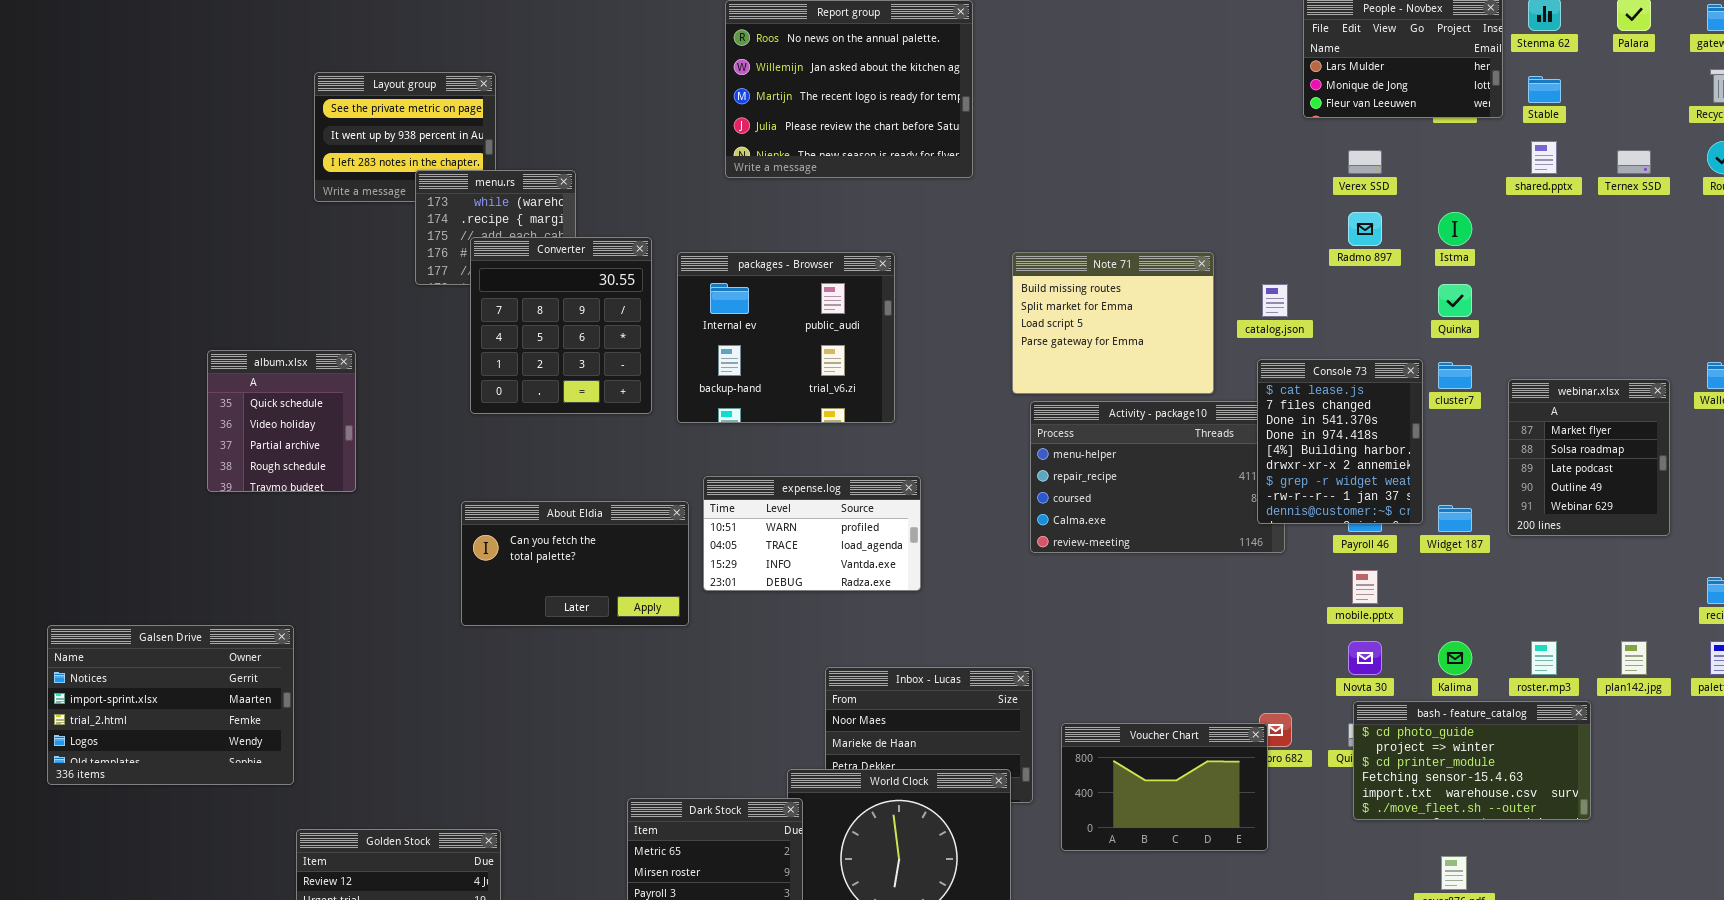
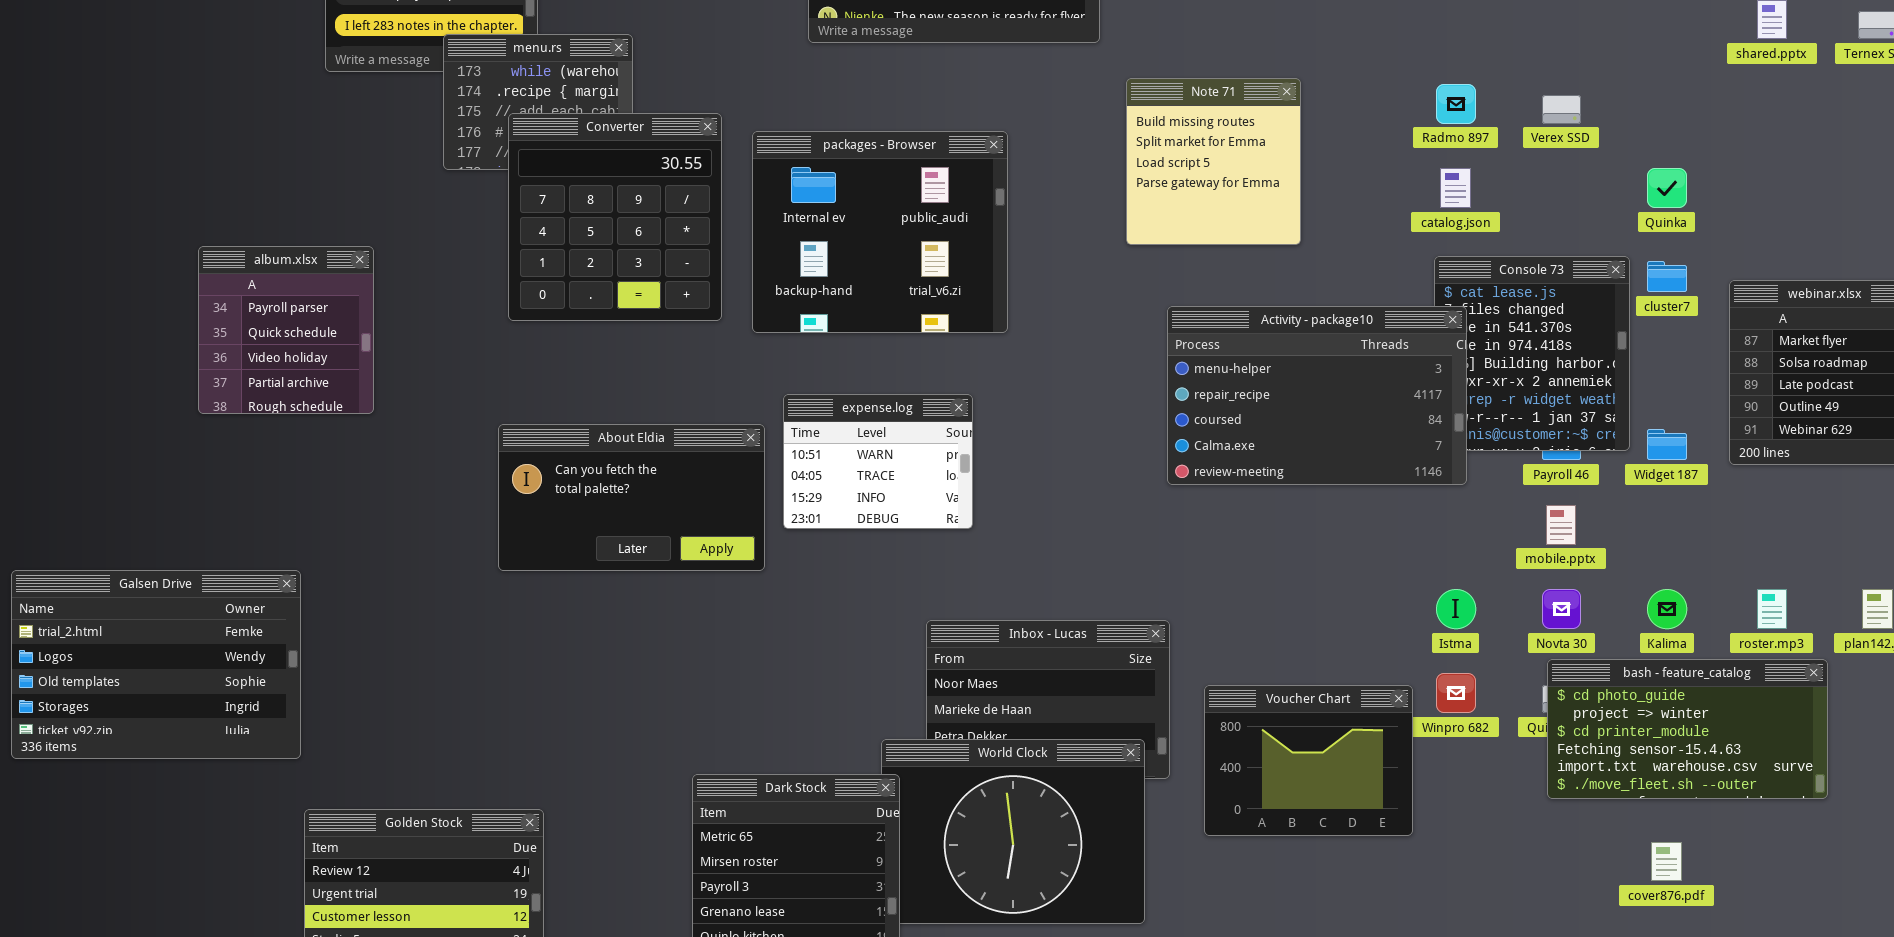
Verex SSD: [1348,150,1382,174] -> [1542,95,1581,124], moved
Radmo 897: [1348,212,1382,246] -> [1436,84,1476,124], moved
Istma: [1438,212,1472,246] -> [1436,589,1476,629], moved
Note 71: [1012,252,1214,394] -> [1126,78,1301,245], moved, resized
album.xlsx: [207,350,356,492] -> [198,246,374,414], scrolled up 1 row
Activity - package10: [1030,401,1285,553] -> [1167,306,1467,485], raised
expense.log: [703,476,921,591] -> [783,394,973,529], resized
Galsen Drive: [47,625,294,785] -> [11,570,301,759], scrolled down 2 rows
Voucher Chart: [1061,723,1268,851] -> [1204,685,1413,836], resized

